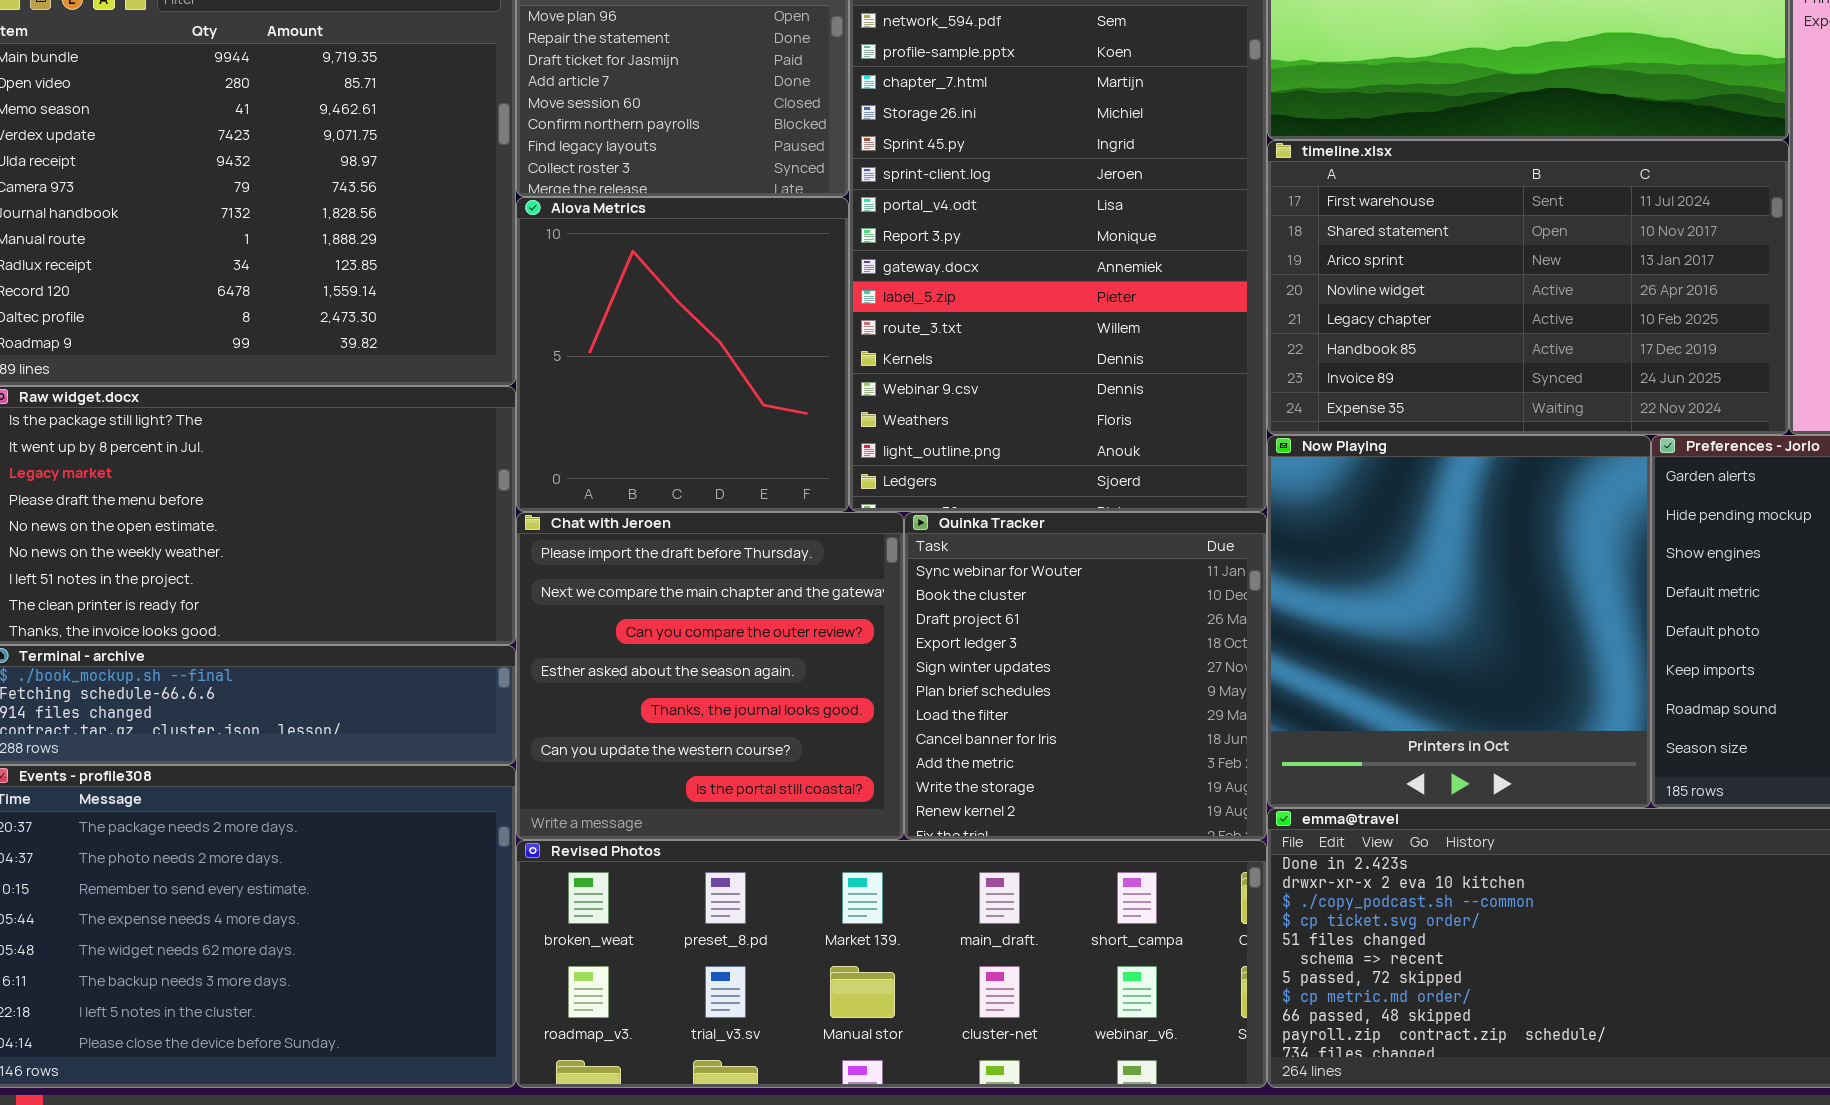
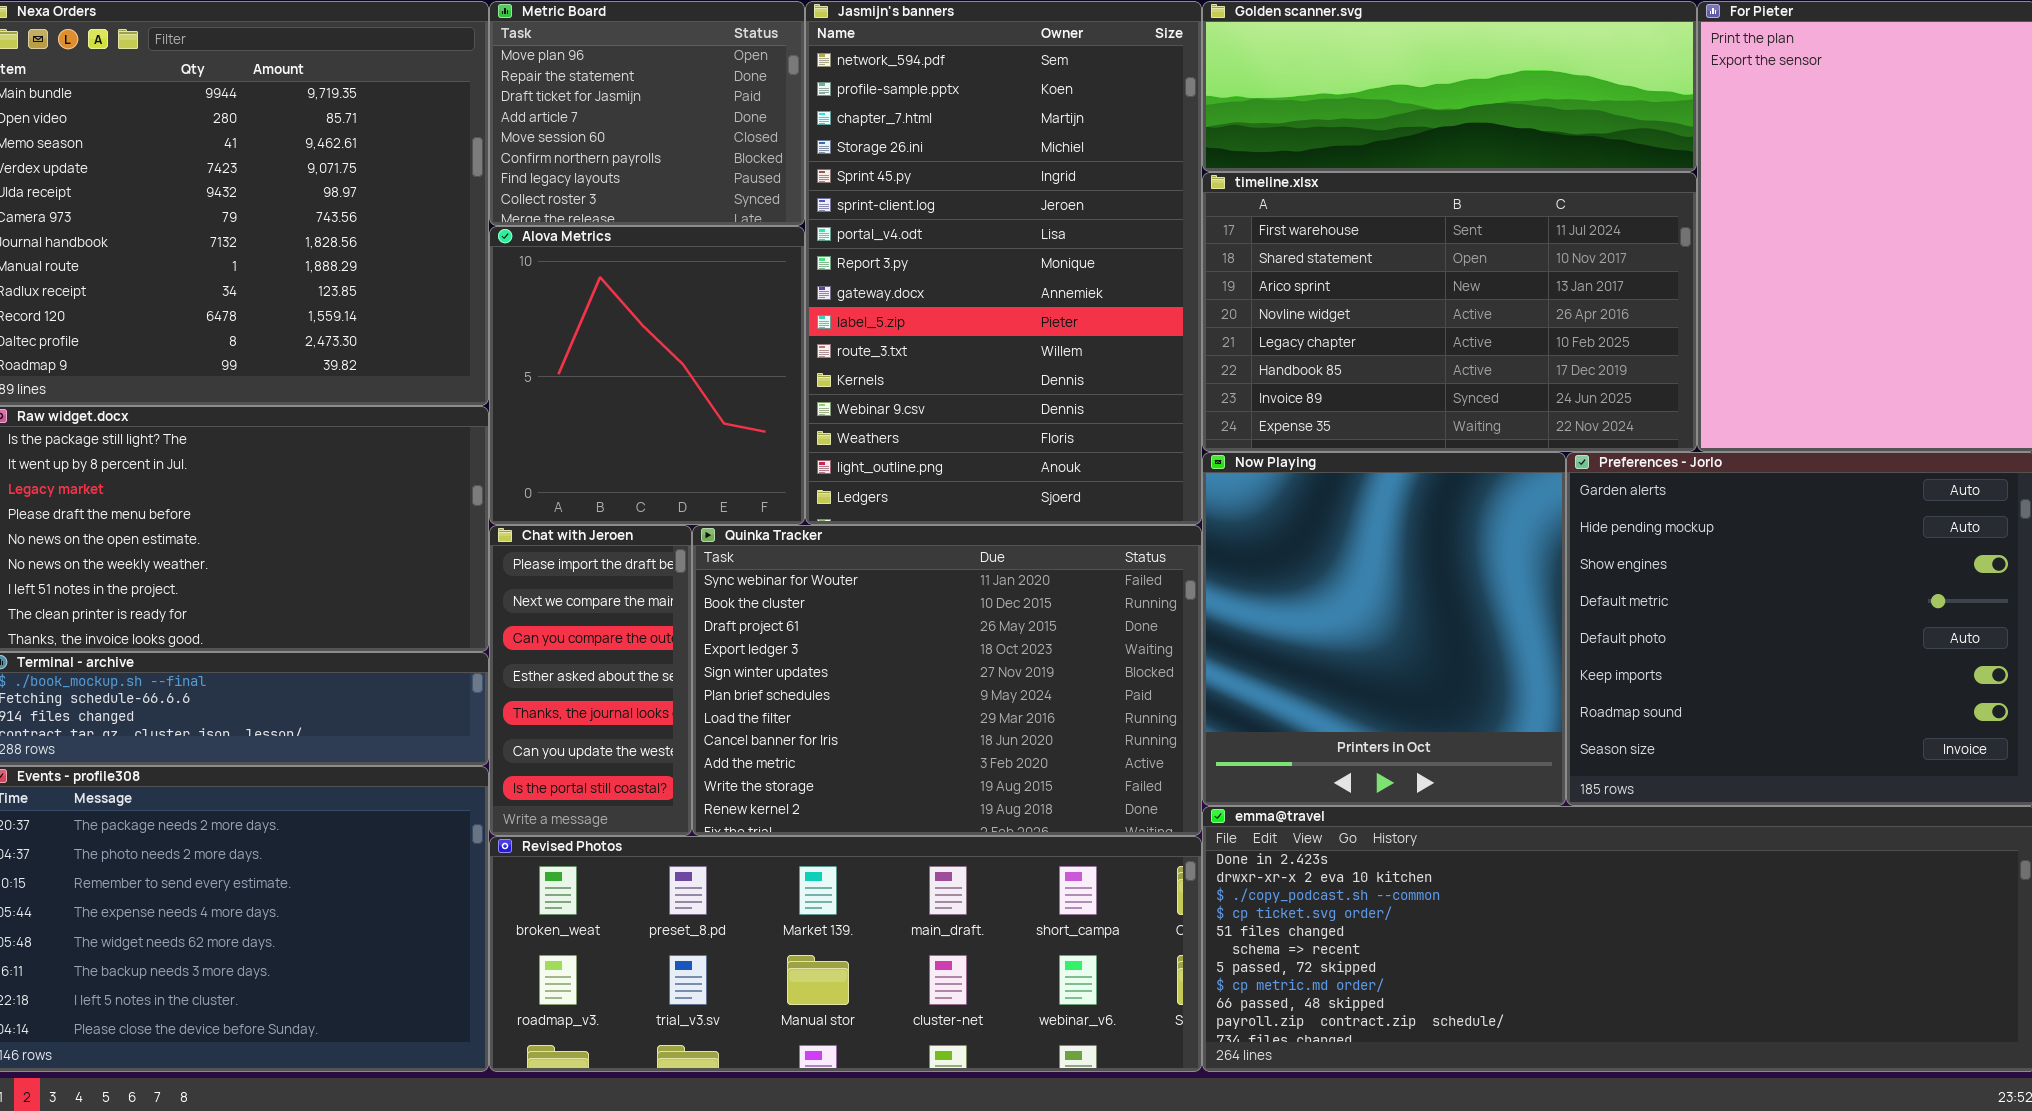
Chat with Jeroen: [516,512,904,840] -> [489,525,692,836], resized
Quinka Tracker: [904,512,1267,840] -> [692,525,1202,836], resized

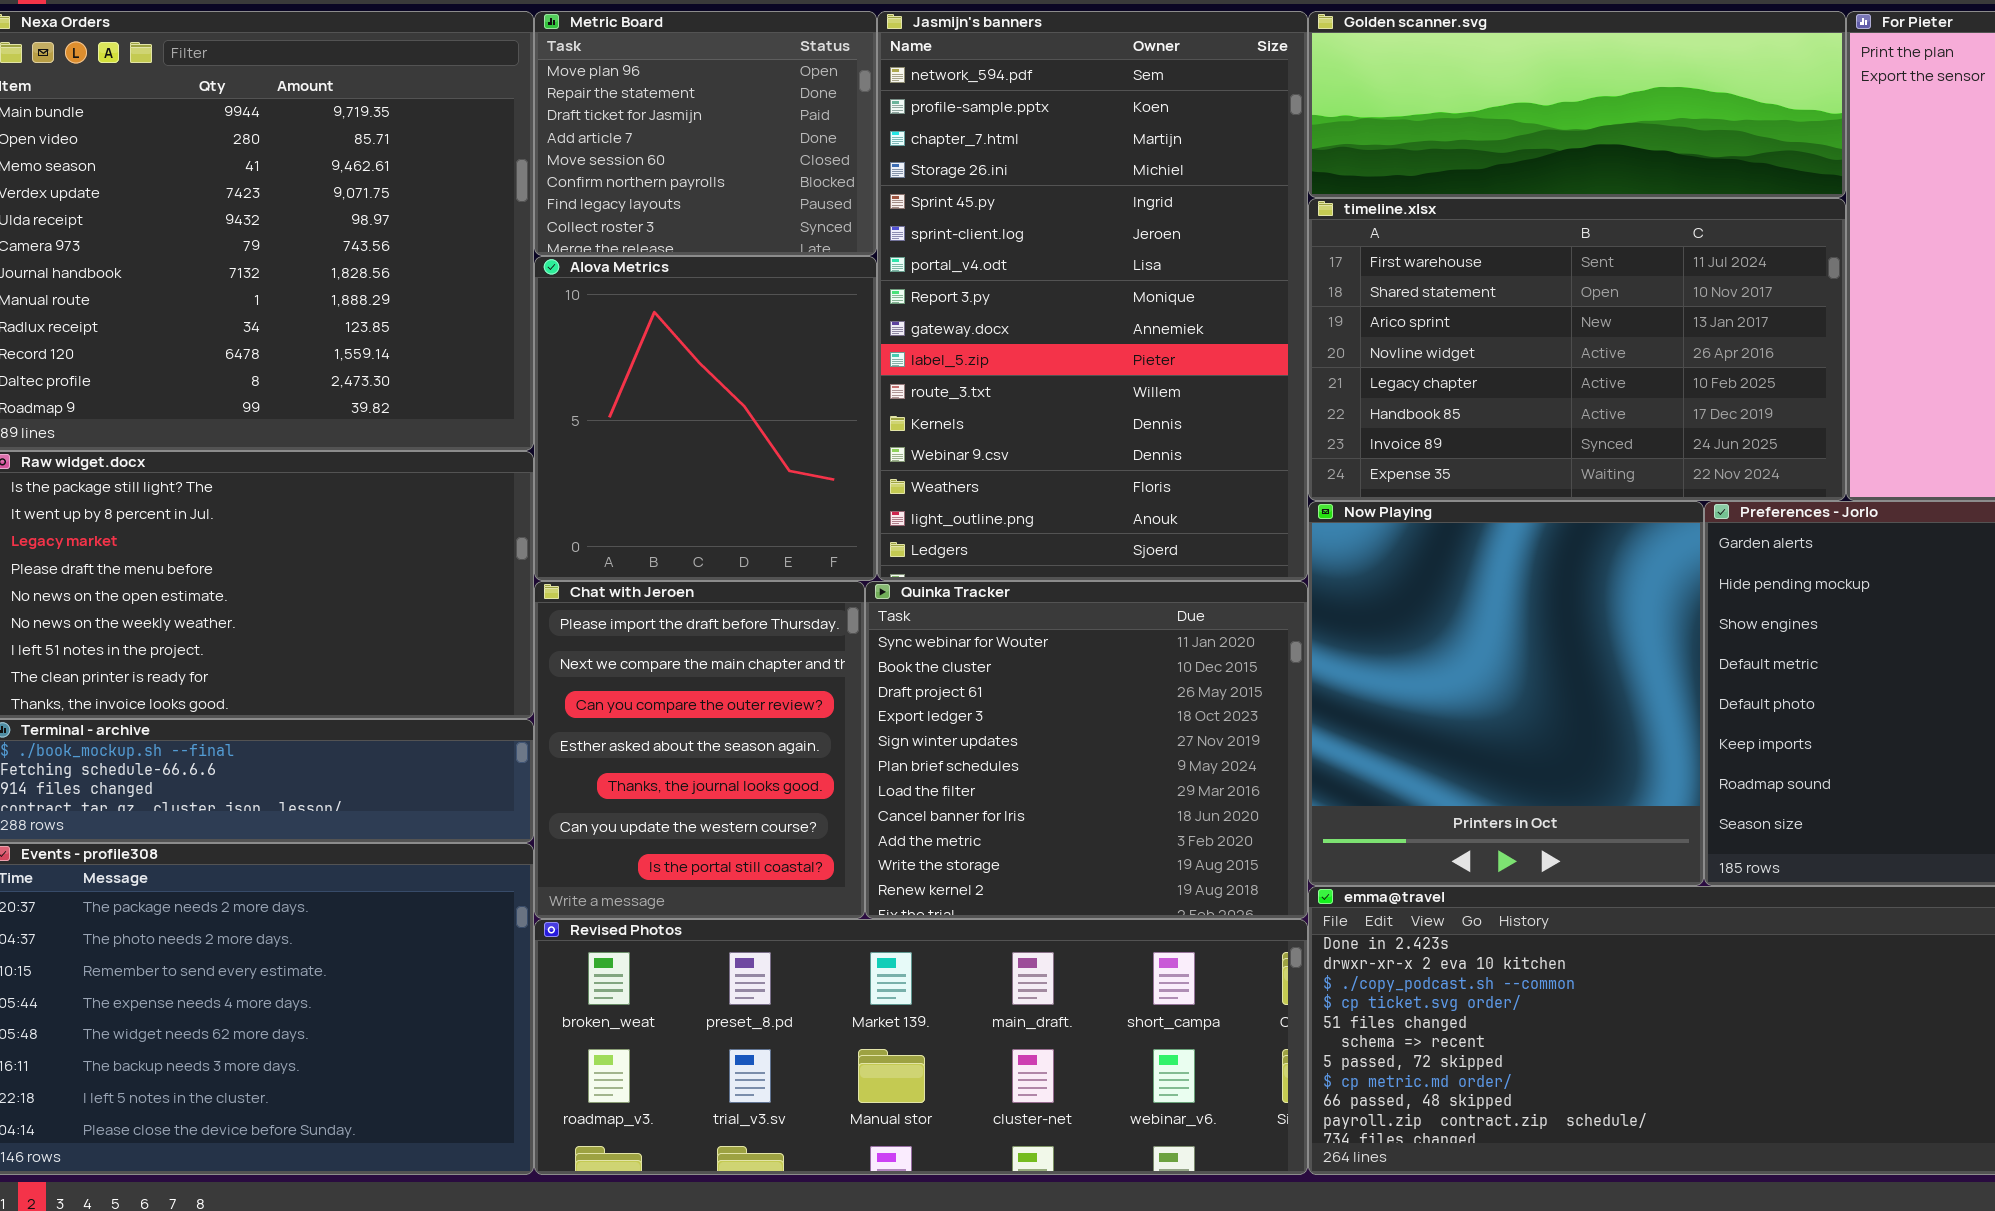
Chat with Jeroen: [489,525,692,836] -> [534,581,865,919], resized
Quinka Tracker: [692,525,1202,836] -> [865,581,1308,919], resized

